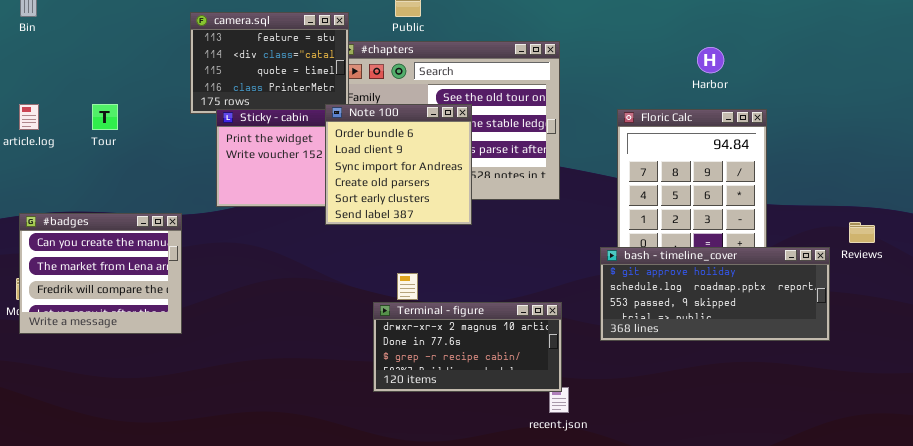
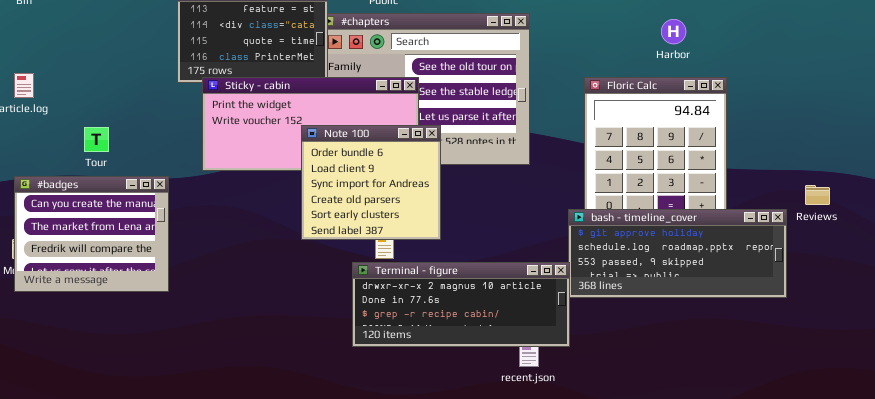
Tour: [92,104,118,130] -> [84,127,109,152], moved
Note 100: [325,104,472,225] -> [301,125,441,240], moved
Terminal - figure: [373,302,562,392] -> [352,262,570,347], resized

